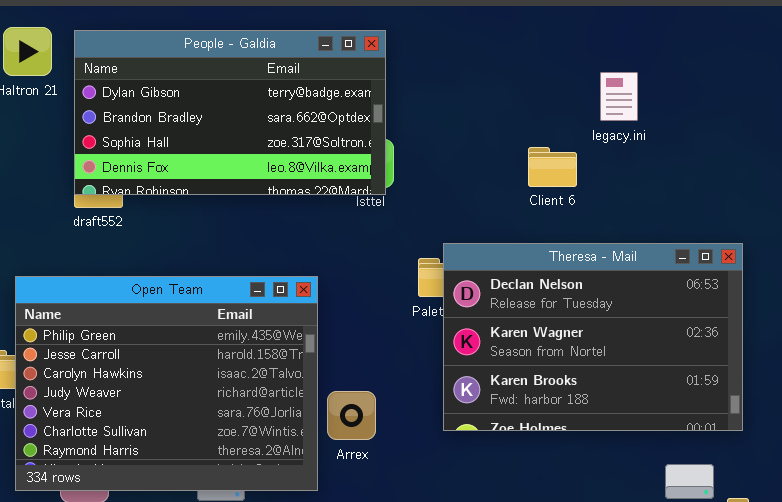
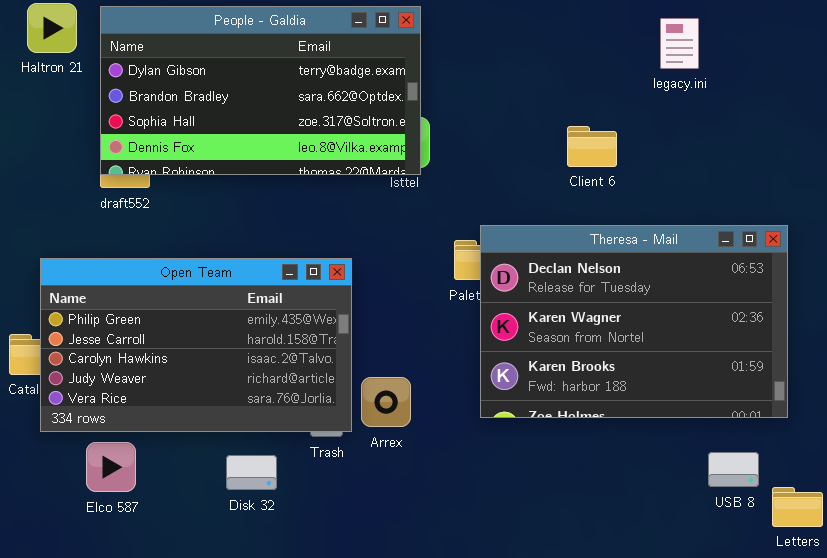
legacy.ini: [600,72,638,121] -> [660,18,699,69], moved
Open Team: [15,276,318,491] -> [40,258,352,432], resized

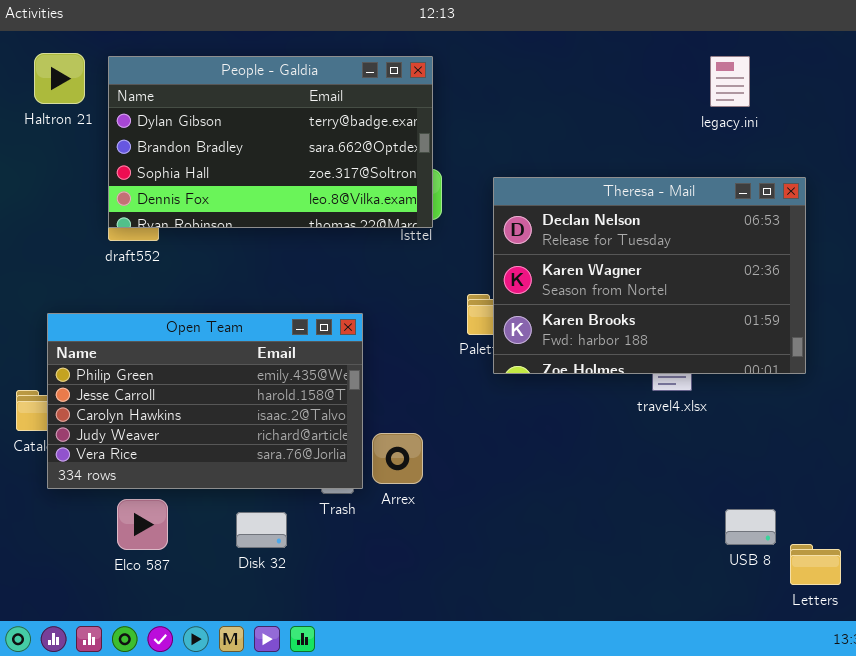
legacy.ini: [660,18,699,69] -> [710,56,750,107], moved
Theresa - Mail: [480,225,788,418] -> [493,177,806,374], moved
Elco 587: [86,442,136,492] -> [117,499,168,550], moved

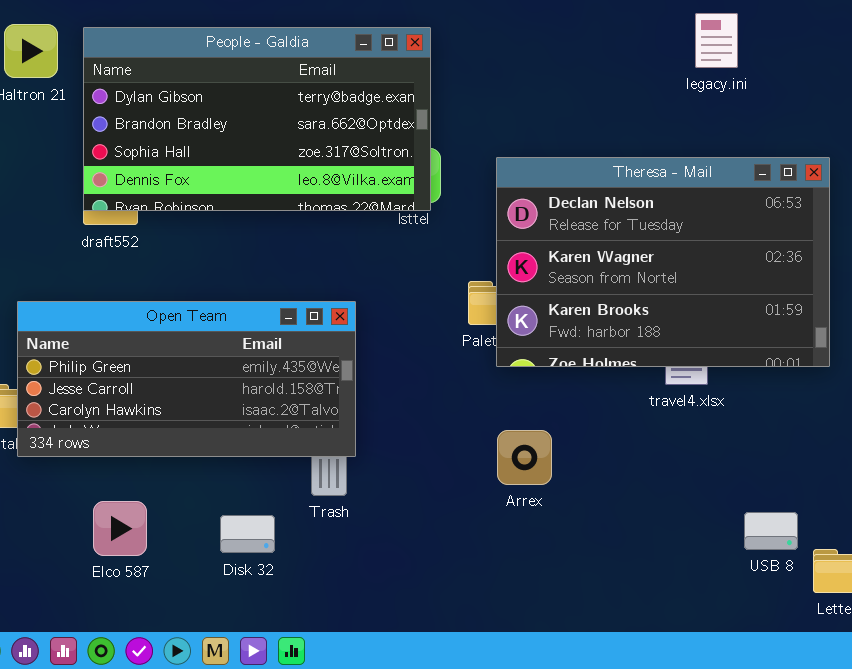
legacy.ini: [710,56,750,107] -> [695,13,738,68], moved
Open Team: [47,313,363,489] -> [17,301,356,457], resized
Arrex: [372,433,423,484] -> [497,430,552,485], moved

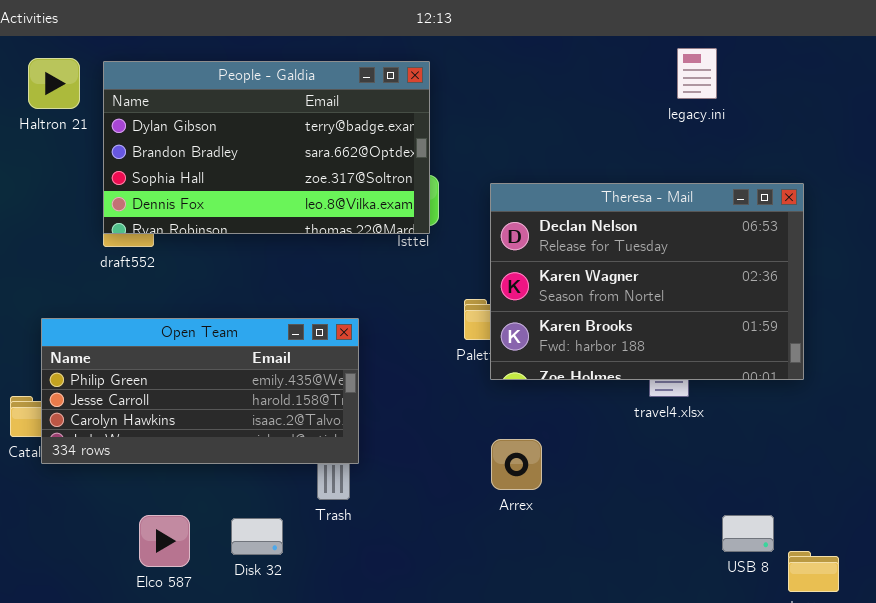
Elco 587: [93,501,147,556] -> [139,515,190,567], moved

